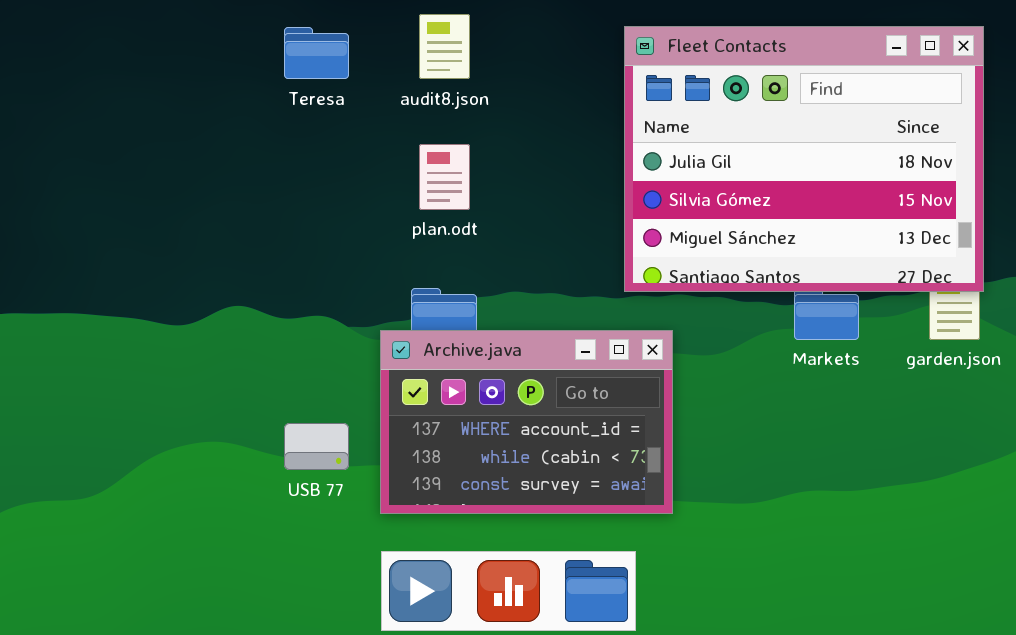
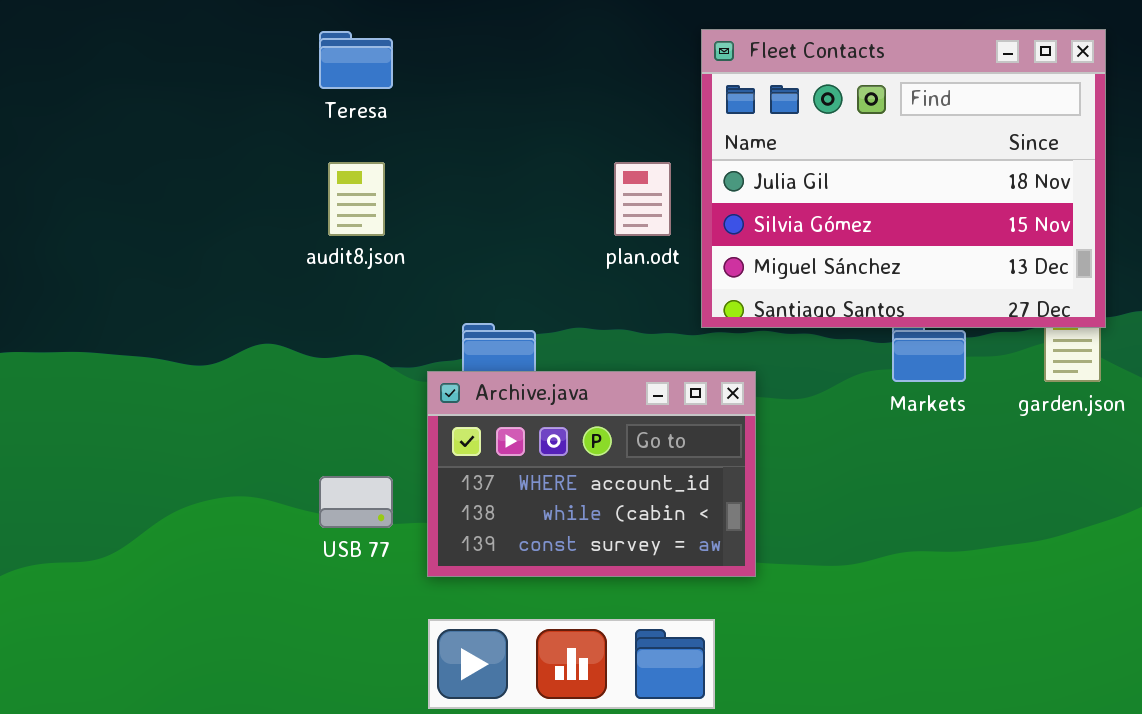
audit8.json: [419,14,470,79] -> [328,162,385,236], moved
plan.odt: [419,144,470,210] -> [614,162,671,236], moved

